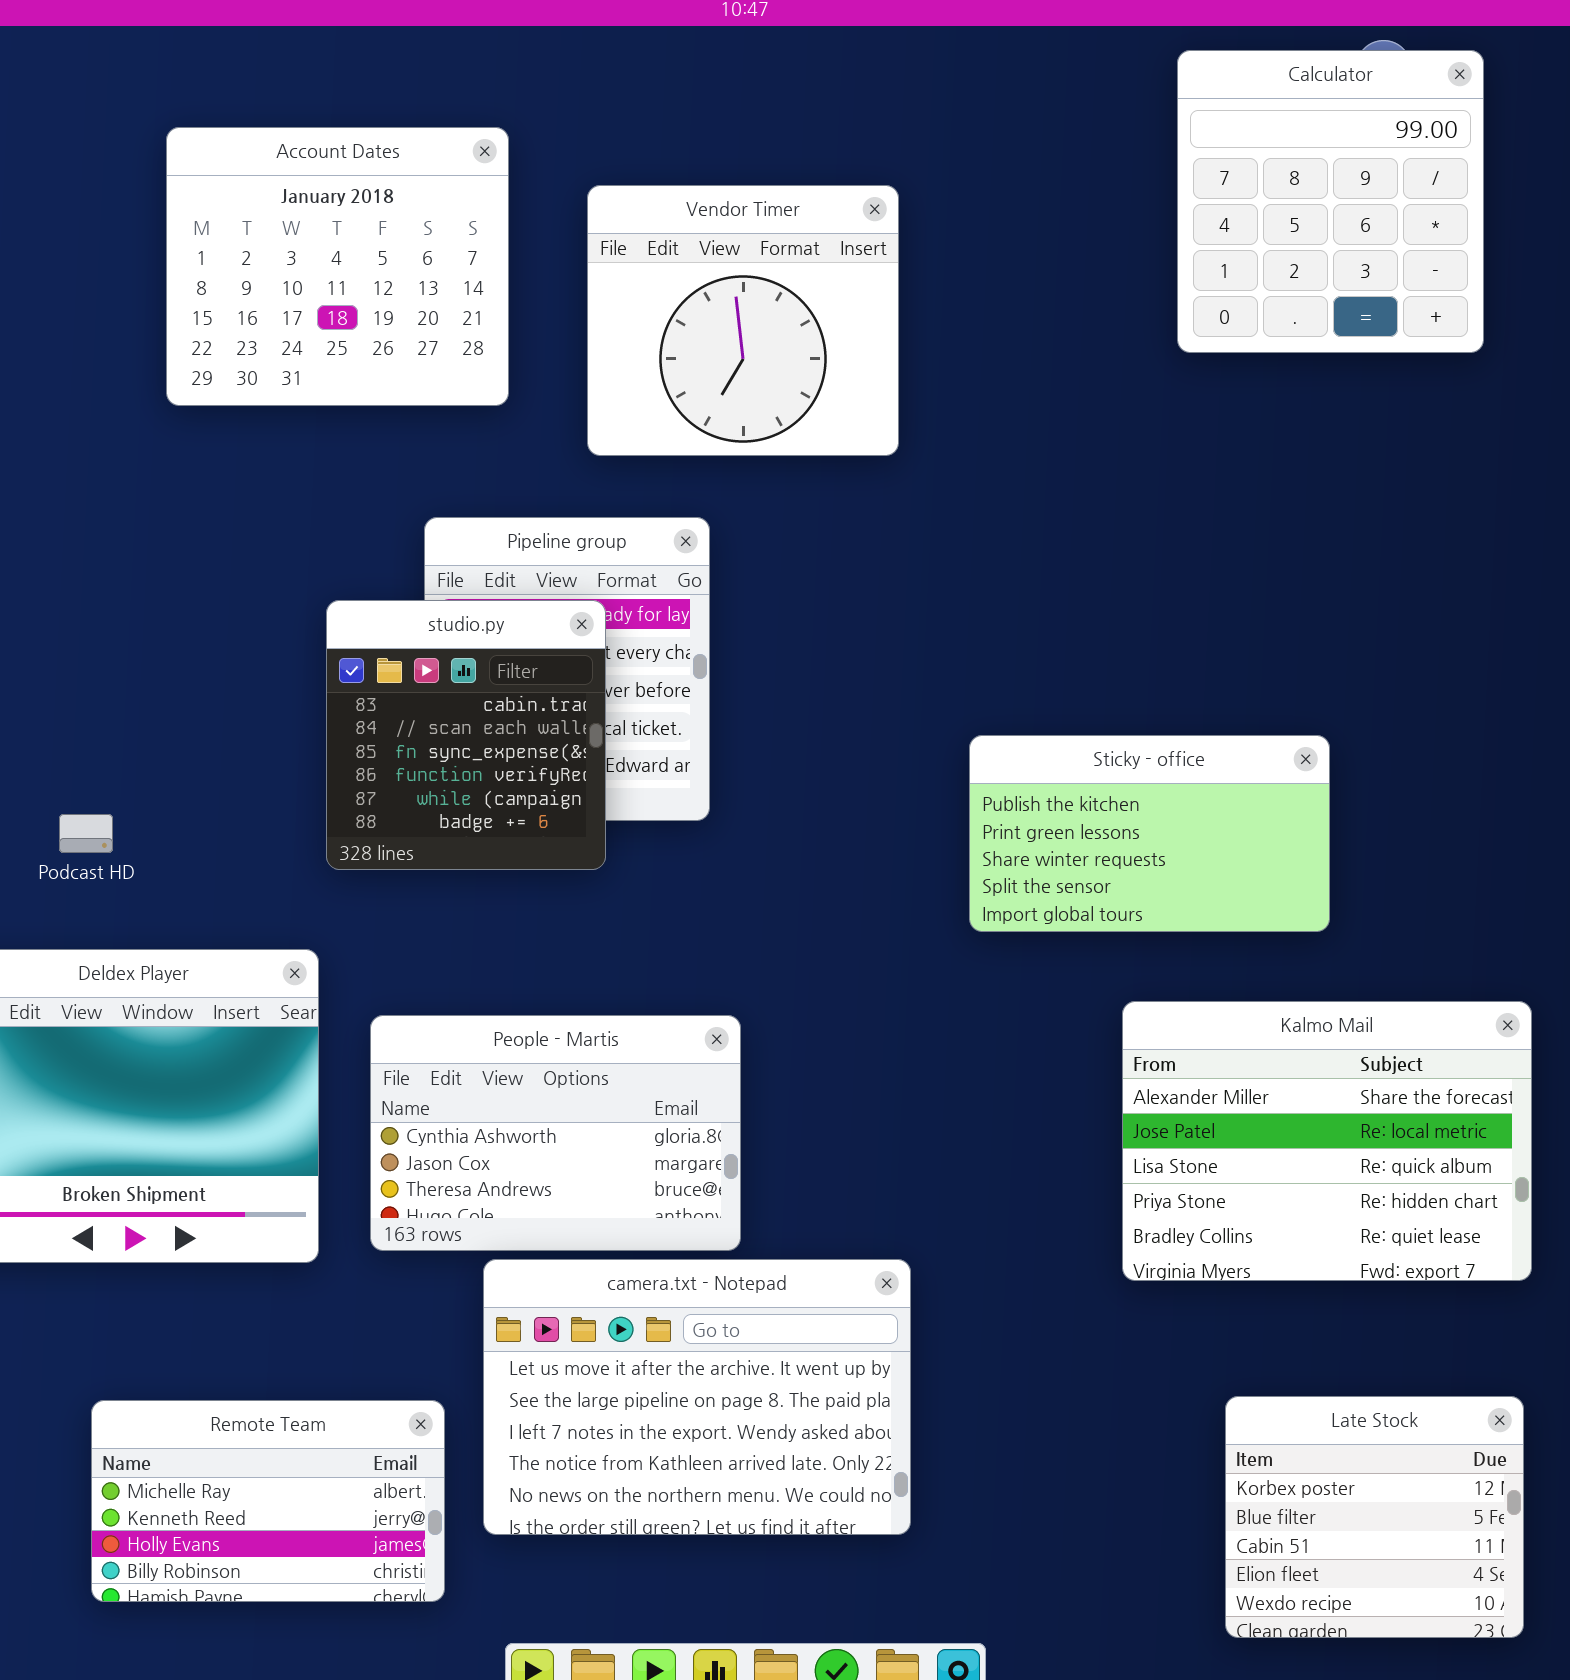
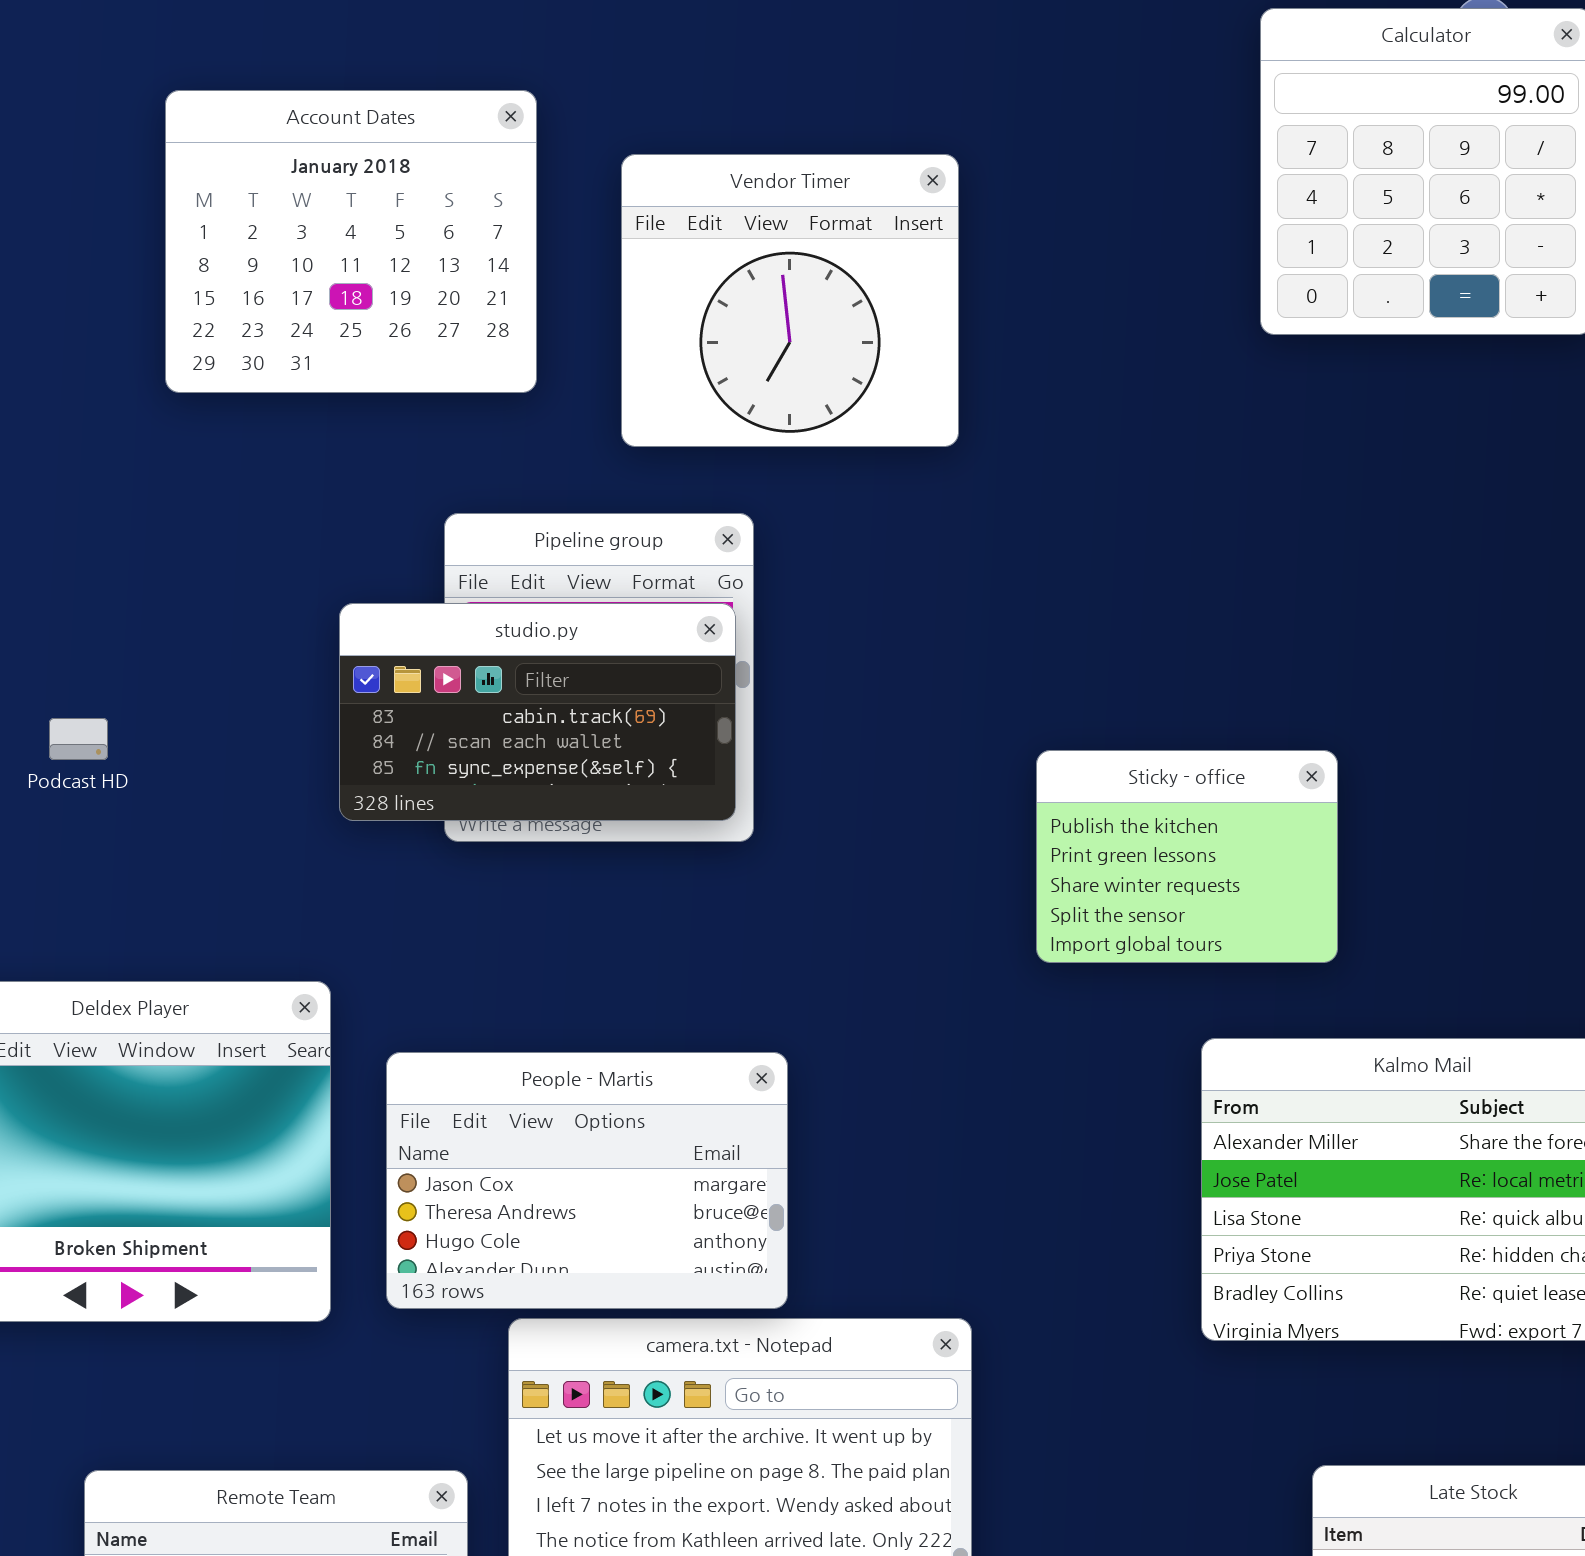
studio.py: [326,600,606,870] -> [339,603,736,821], resized
Sticky - office: [969,735,1330,932] -> [1036,750,1338,963], resized
Podcast HD: [59,814,113,853] -> [49,718,108,760], moved
People - Martis: [370,1015,741,1251] -> [386,1052,788,1309], scrolled down 1 row

